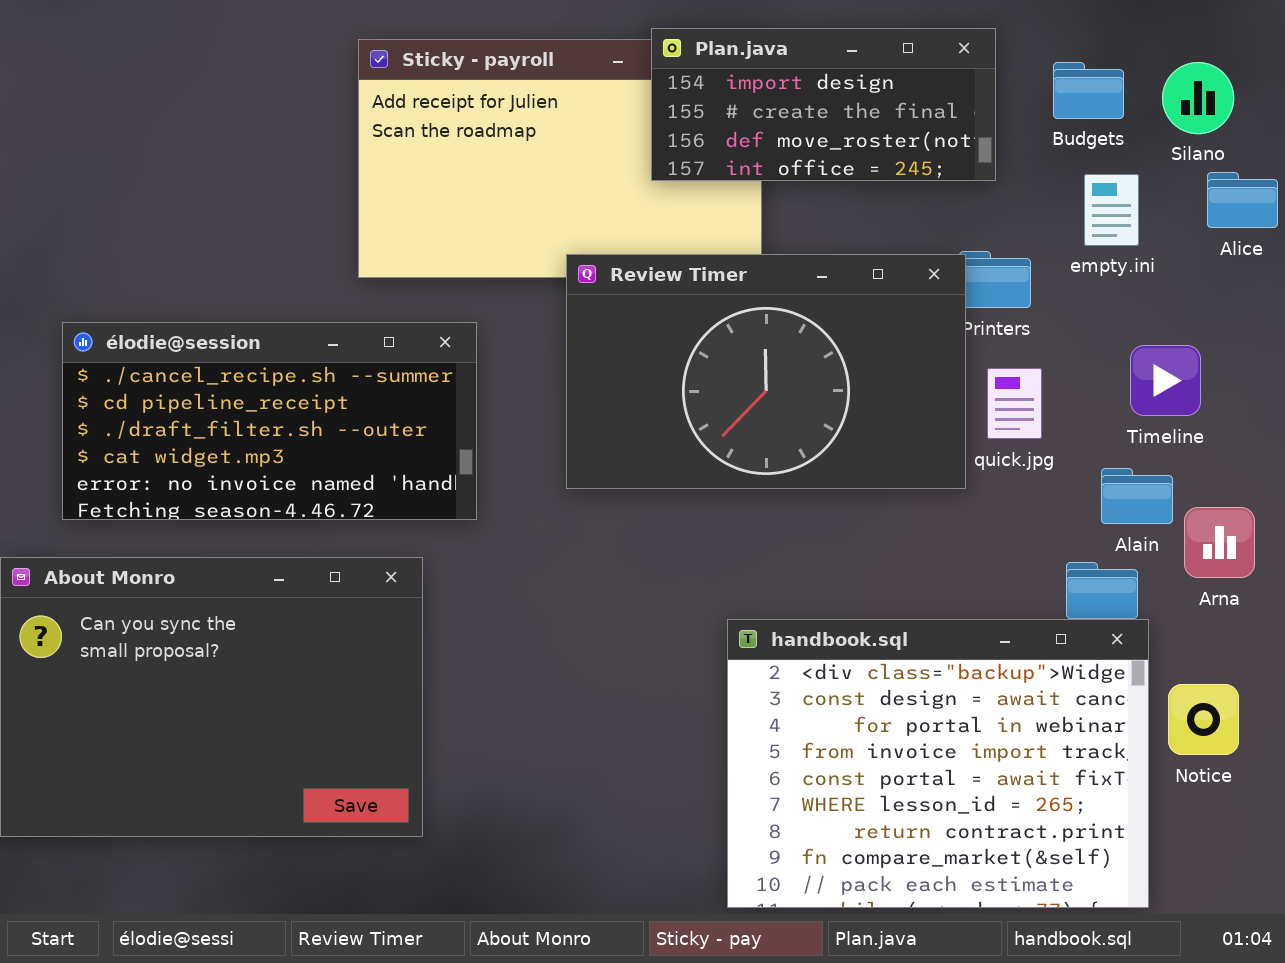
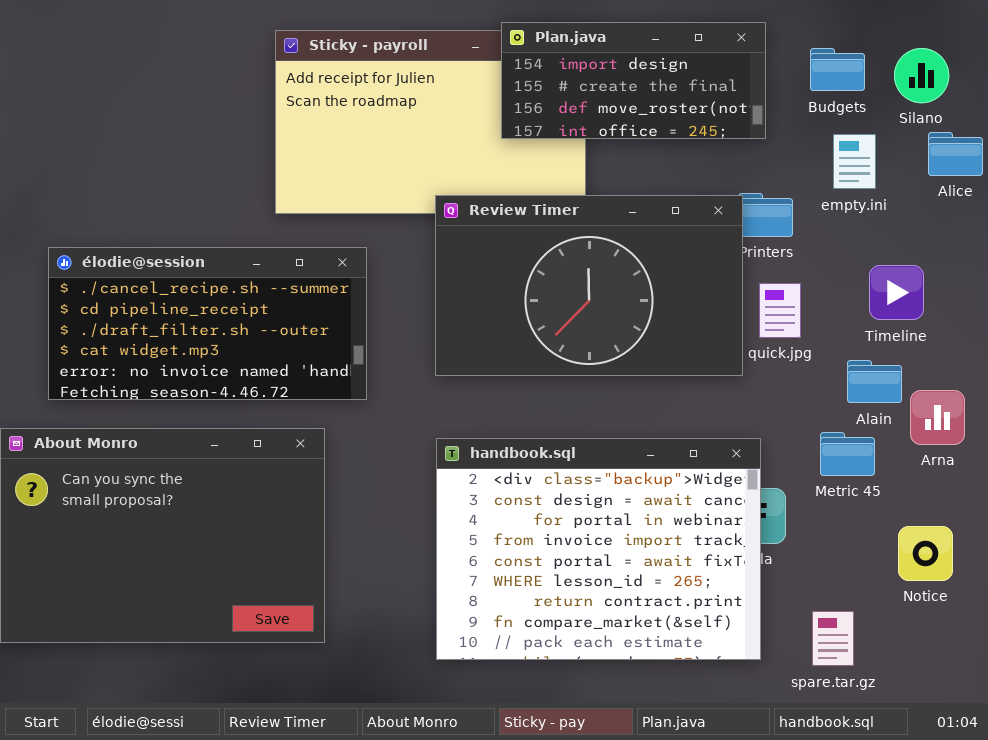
handbook.sql: [727,619,1149,908] -> [436,438,761,660], moved

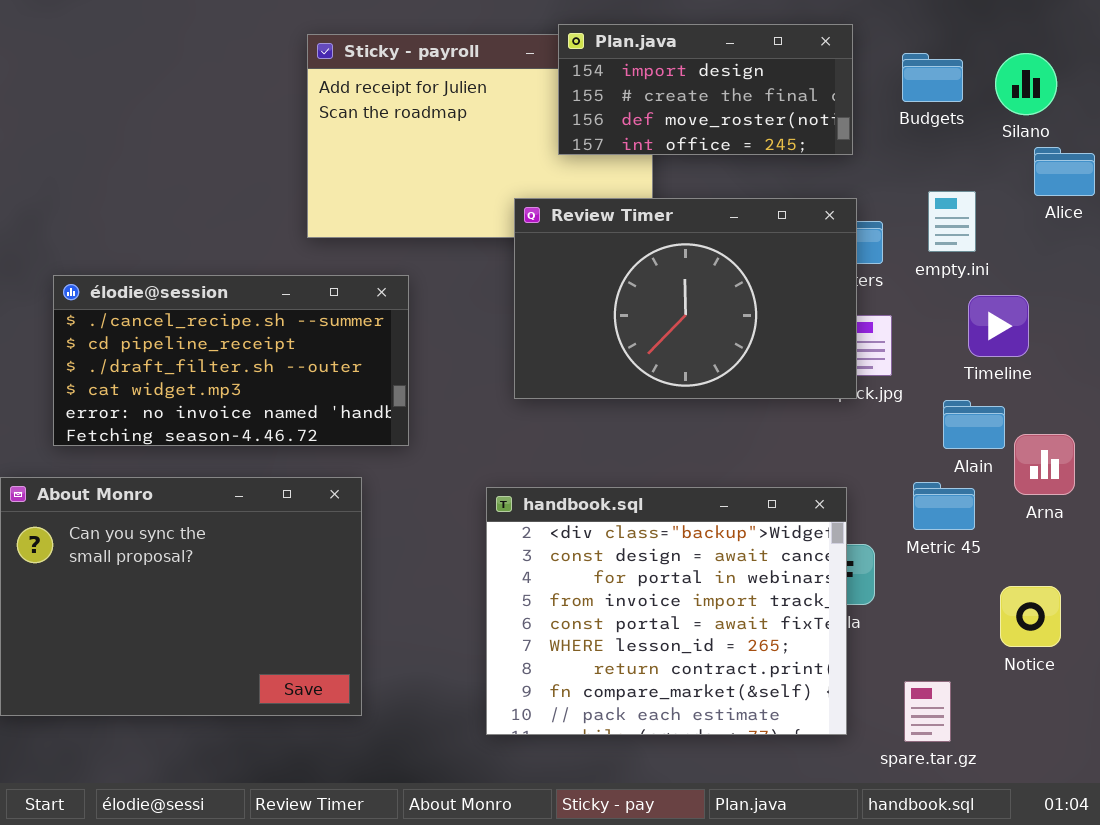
empty.ini: [833,134,876,189] -> [928,191,976,252], moved
Review Timer: [435,195,743,376] -> [514,198,857,399], moved

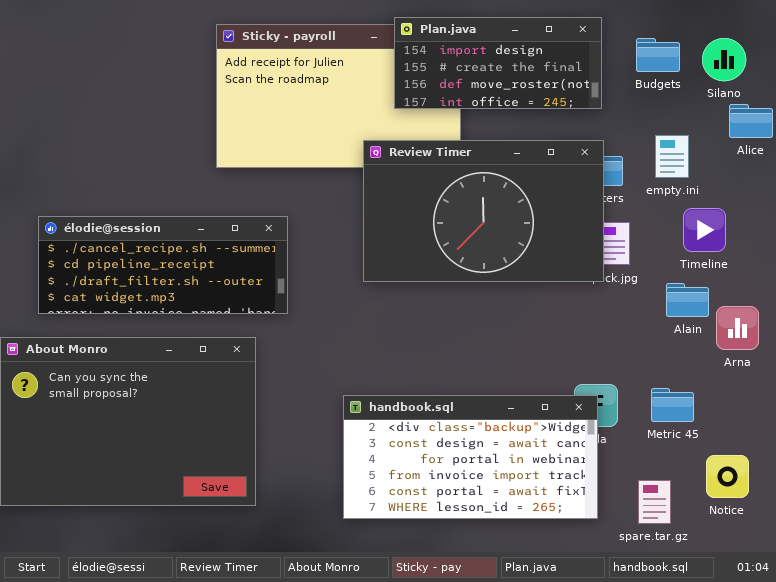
élodie@session: [53,275,409,446] -> [38,216,288,314], resized
Metric 45: [913,482,975,530] -> [651,388,694,422], moved
handbook.sql: [486,487,847,735] -> [343,395,598,519], resized
Notice: [1000,586,1061,647] -> [706,455,749,498], moved

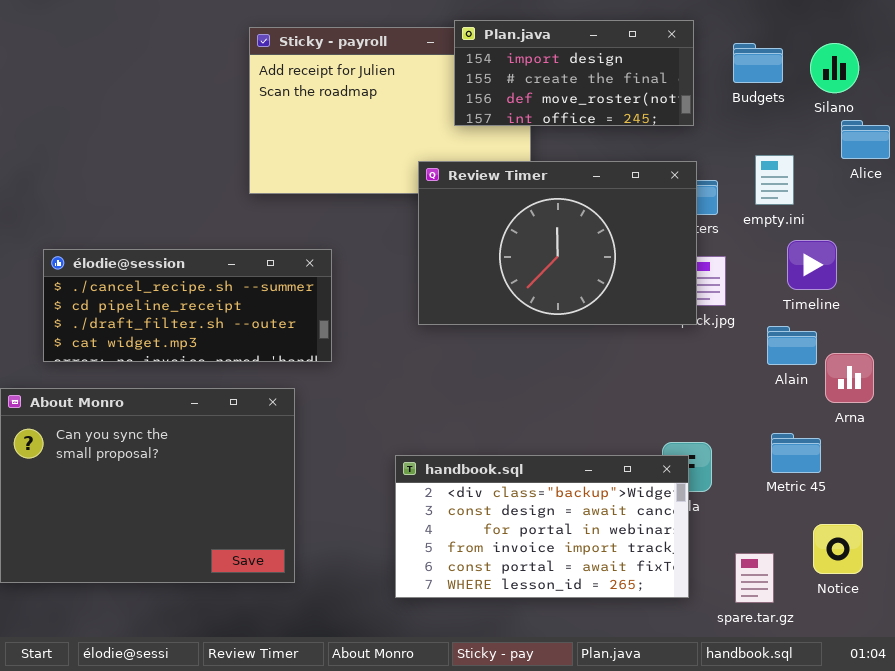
Metric 45: [651,388,694,422] -> [771,433,821,473], moved

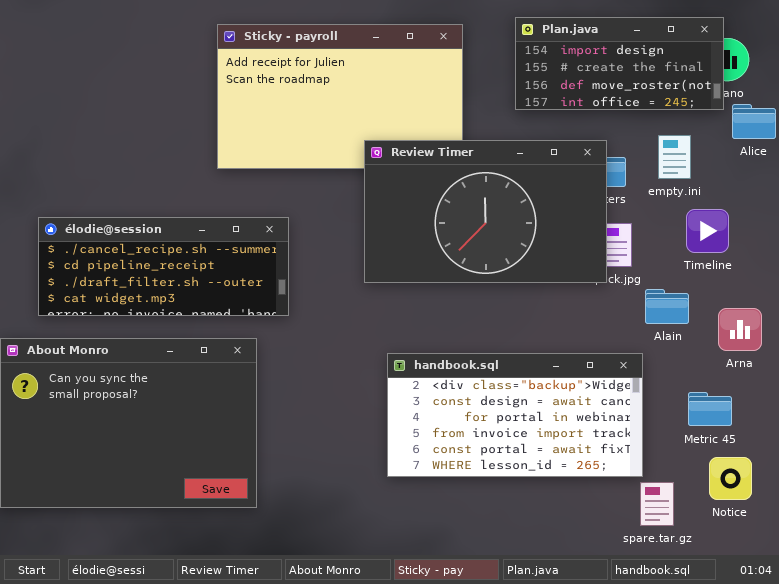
Plan.java: [454,20,694,126] -> [515,17,724,110], moved
Alain: [767,326,817,365] -> [645,289,689,324], moved
Metric 45: [771,433,821,473] -> [688,392,732,426], moved
handbook.sql: [395,455,689,598] -> [387,353,643,477], moved

